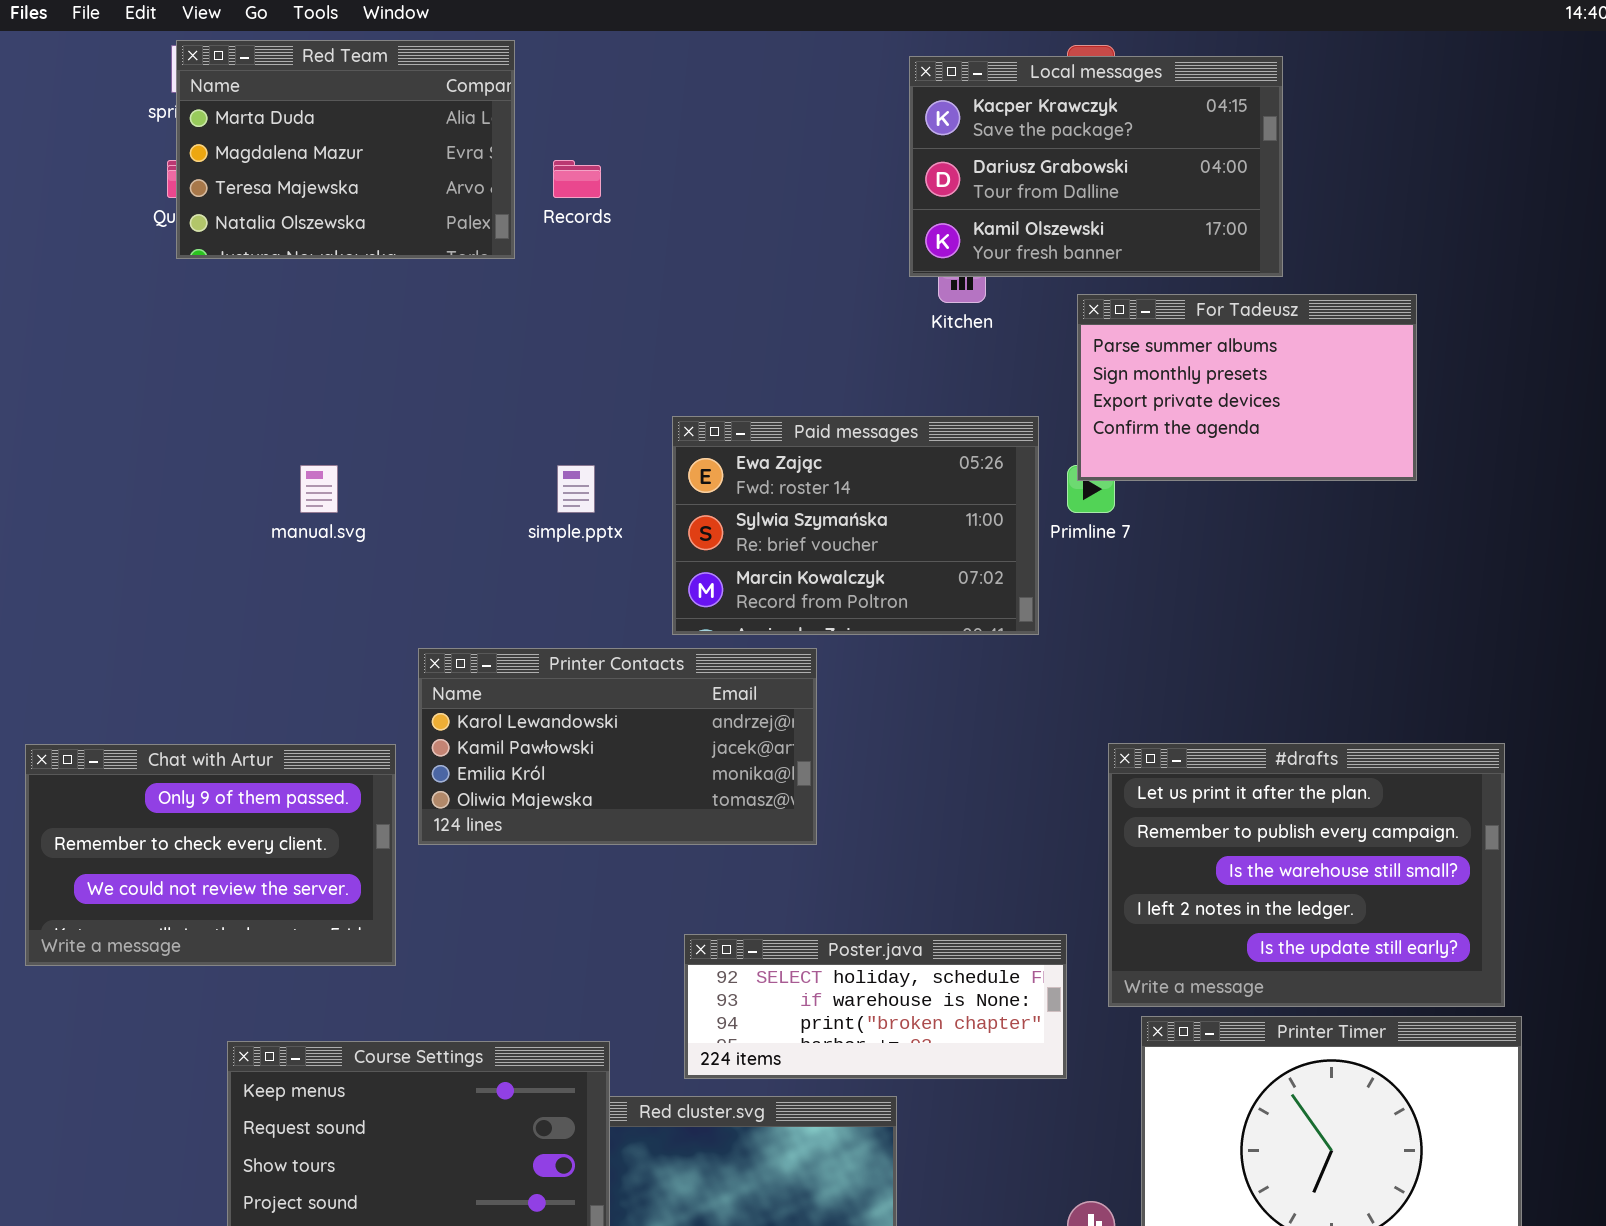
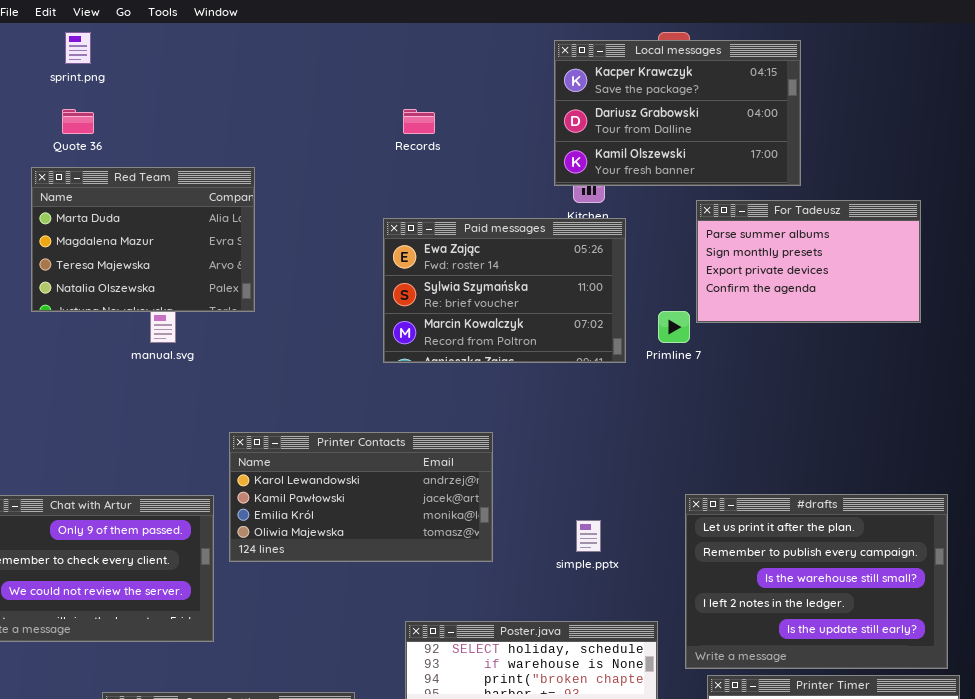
Red Team: [176,40,515,259] -> [31,167,255,312], moved
Records: [553,160,601,198] -> [403,109,435,134], moved
For Tadeusz: [1077,294,1417,481] -> [696,200,921,323], moved
Paid messages: [672,416,1039,635] -> [383,218,626,363], moved
simple.pptx: [557,465,595,513] -> [576,520,601,552], moved

